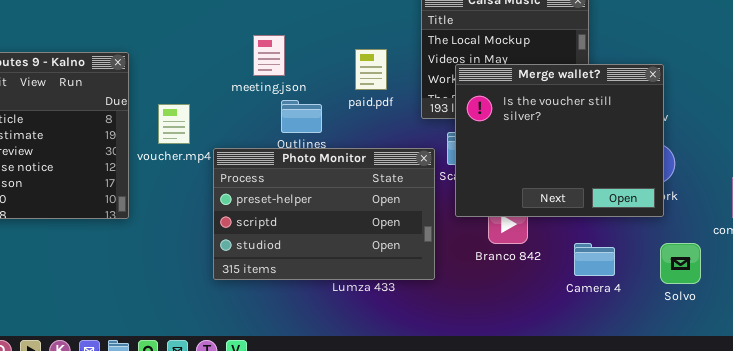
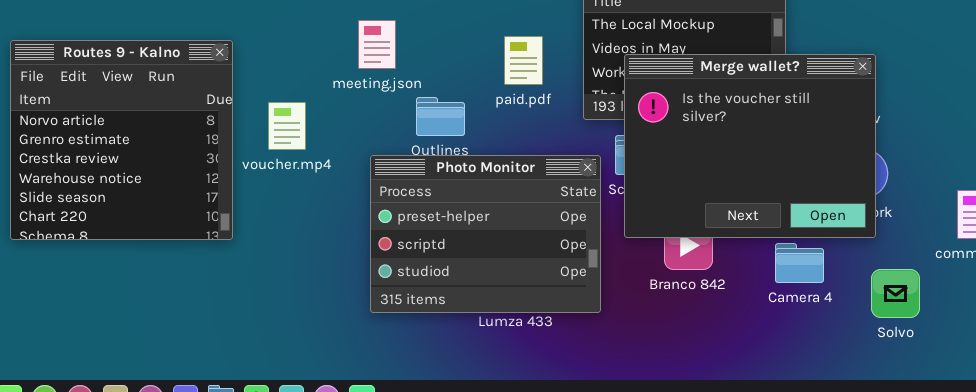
meeting.json: [253,35,285,76] -> [358,20,396,69], moved
Photo Monitor: [213,148,435,280] -> [370,155,601,313], resized
Camera 4: [574,243,615,276] -> [775,243,824,283], moved

